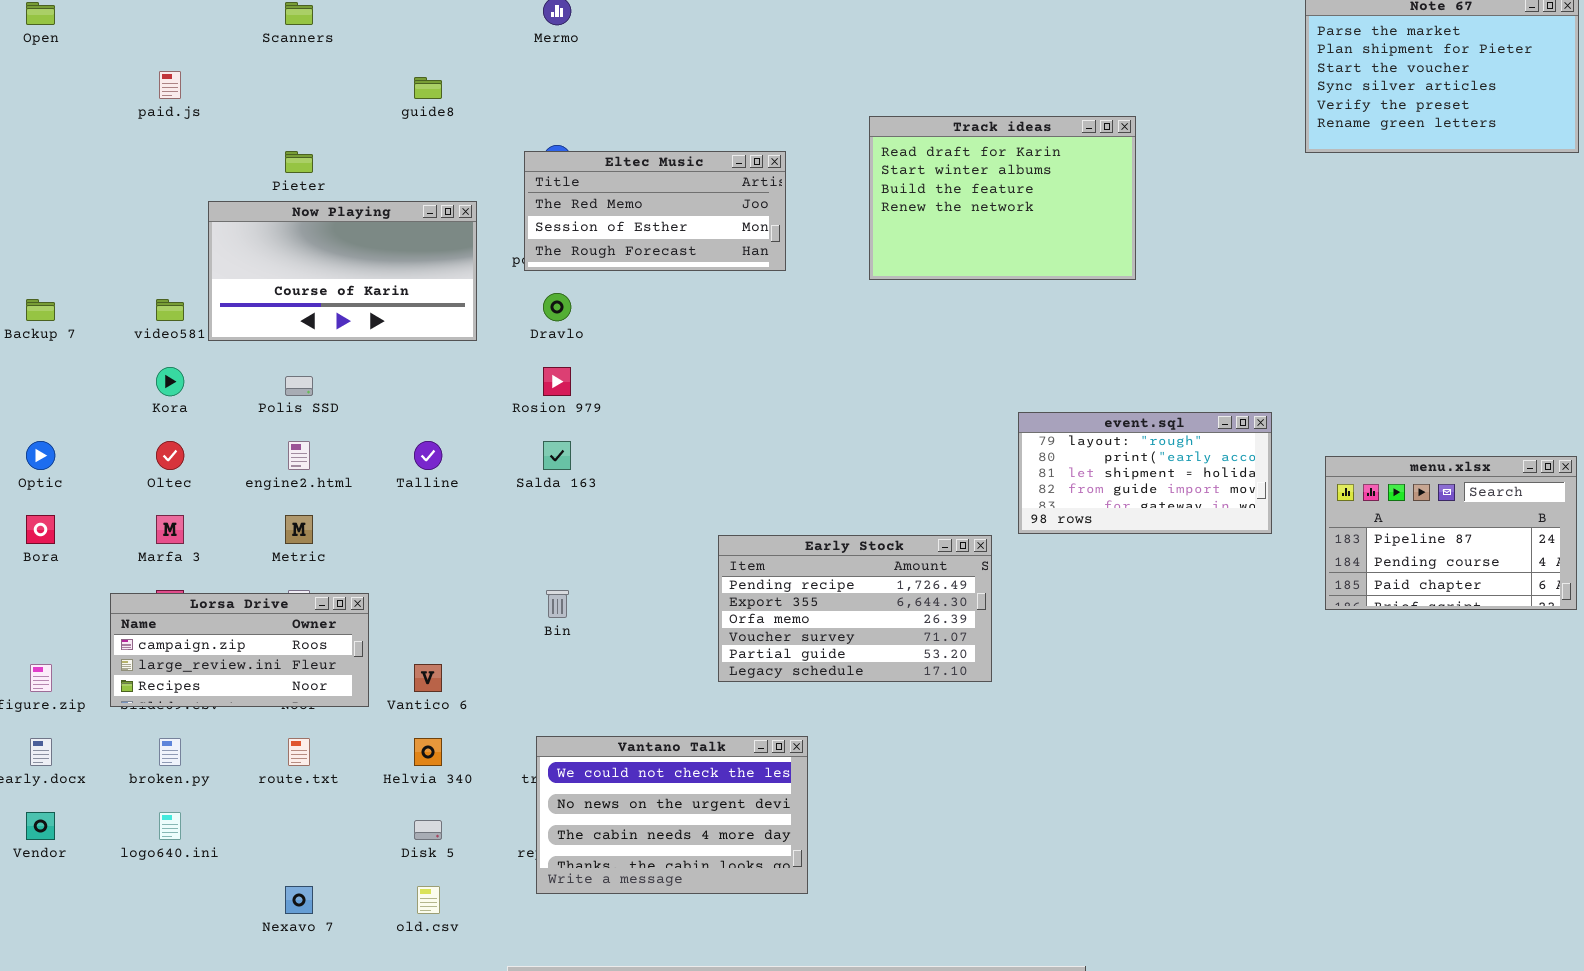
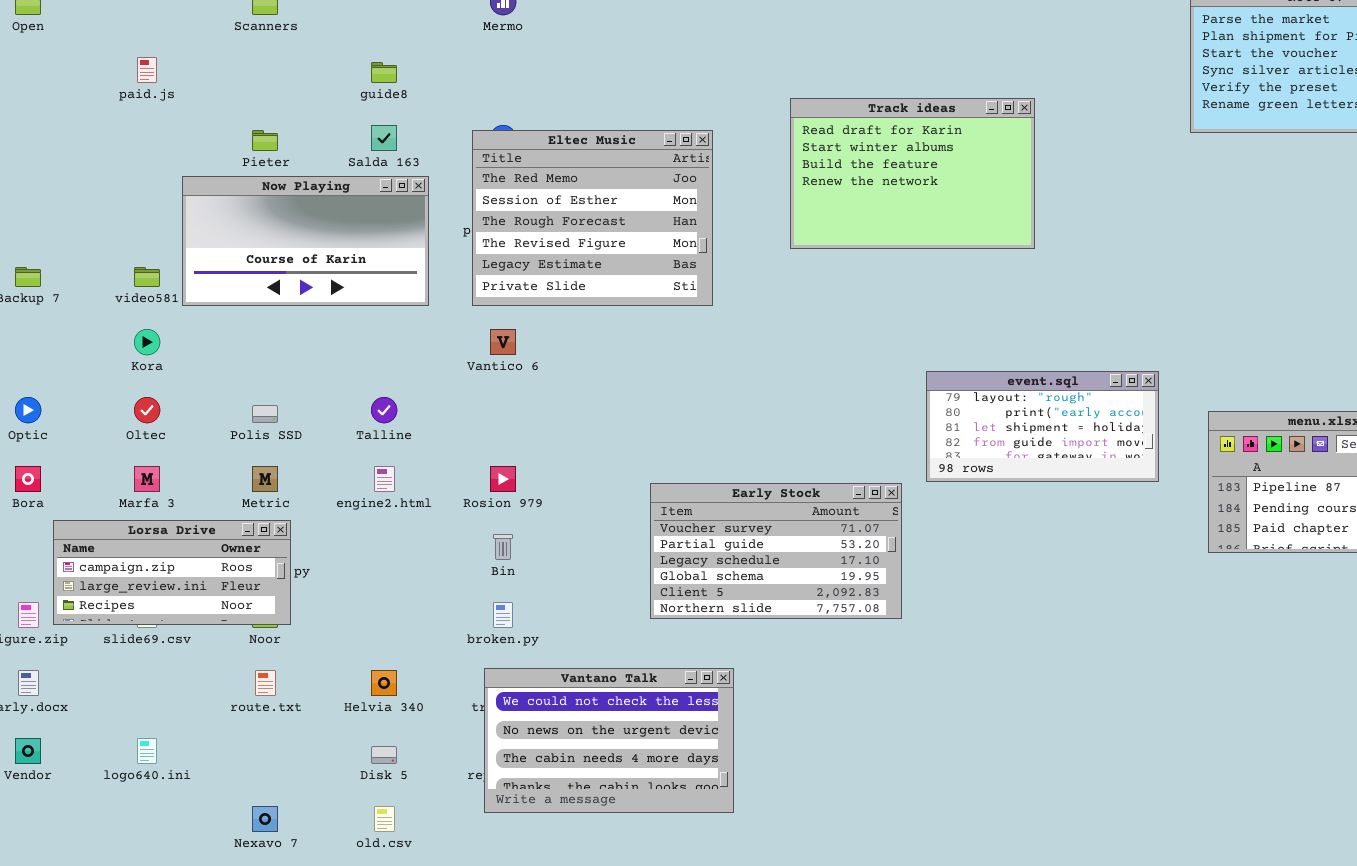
Eltec Music: [524,151,786,271] -> [472,130,713,306], resized
Rosion 979: [543,367,571,396] -> [490,466,516,492], moved
Polis SSD: [285,376,313,396] -> [252,405,278,423], moved
engine2.html: [288,441,310,470] -> [374,466,395,492], moved
Salda 163: [543,441,571,470] -> [371,125,397,151], moved
Early Stock: [718,535,992,682] -> [650,483,902,619], scrolled down 3 rows
Lorsa Drive: [110,593,369,707] -> [53,520,291,625], moved
Vantico 6: [414,664,442,692] -> [490,329,516,355], moved
broken.py: [159,738,181,766] -> [493,602,513,628], moved

